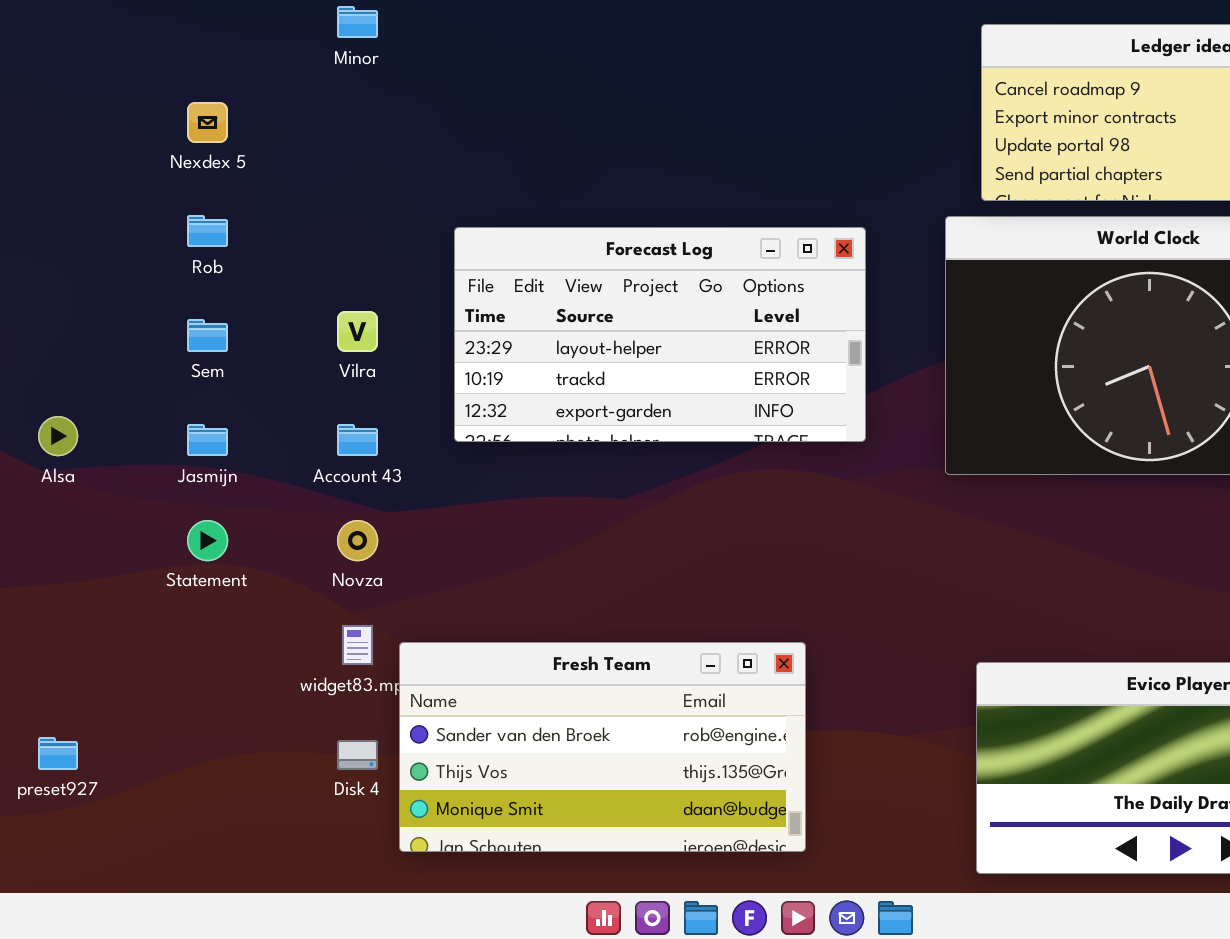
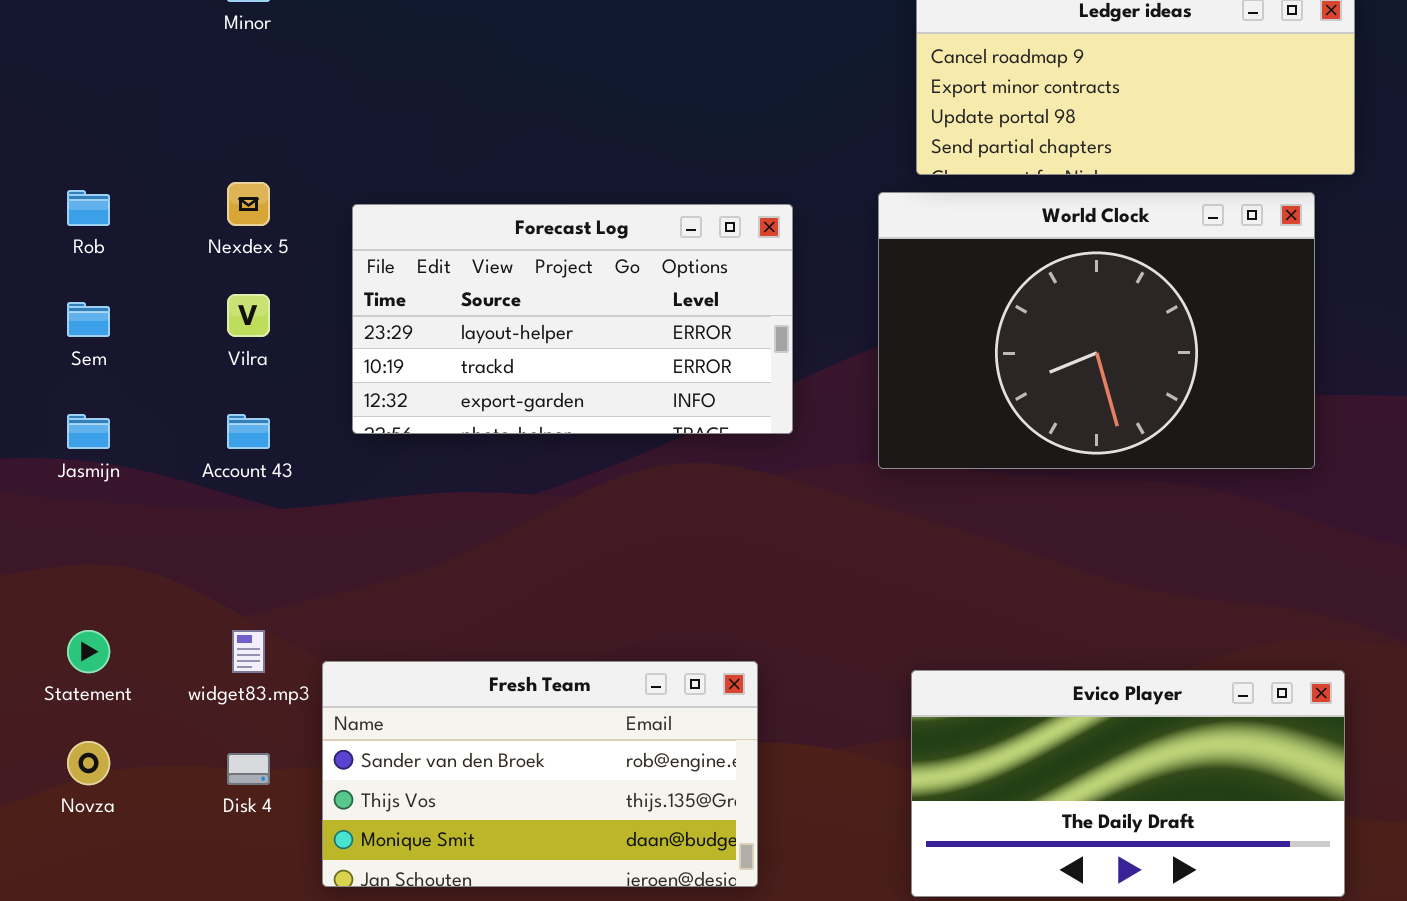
Nexdex 5: [187,102,228,143] -> [227,182,270,226], moved
Statement: [187,520,228,561] -> [67,630,110,673], moved
Novza: [337,520,378,561] -> [67,741,110,785], moved
Fresh Team: [399,642,806,852] -> [322,661,758,887], moved

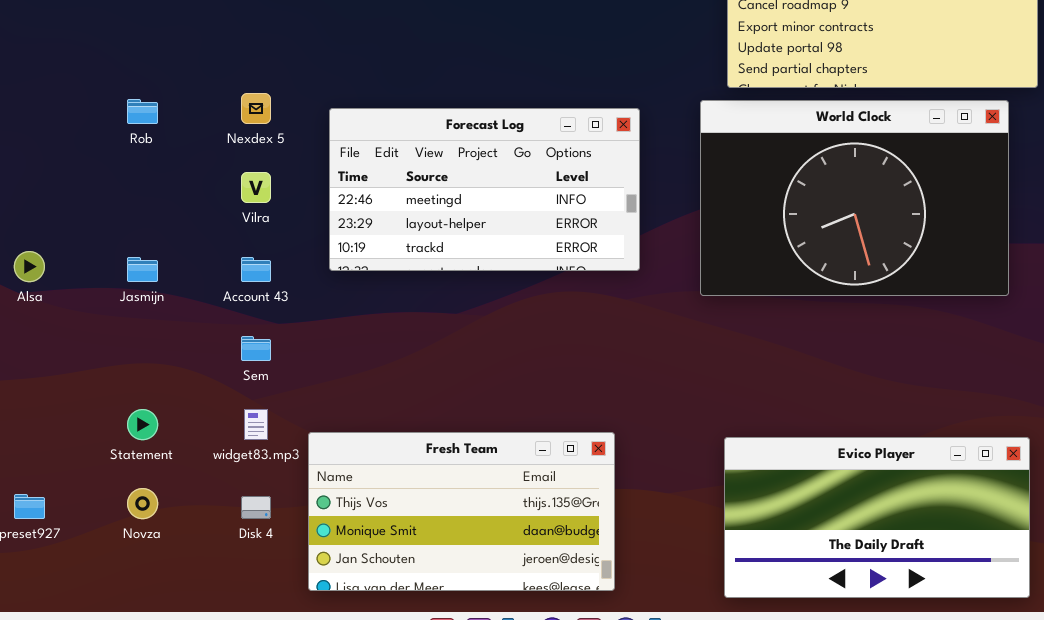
Forecast Log: [352,204,793,434] -> [329,108,640,271], scrolled up 1 row
Sem: [67,302,110,337] -> [241,336,271,361], moved
Fresh Team: [322,661,758,887] -> [308,432,615,591], scrolled down 1 row

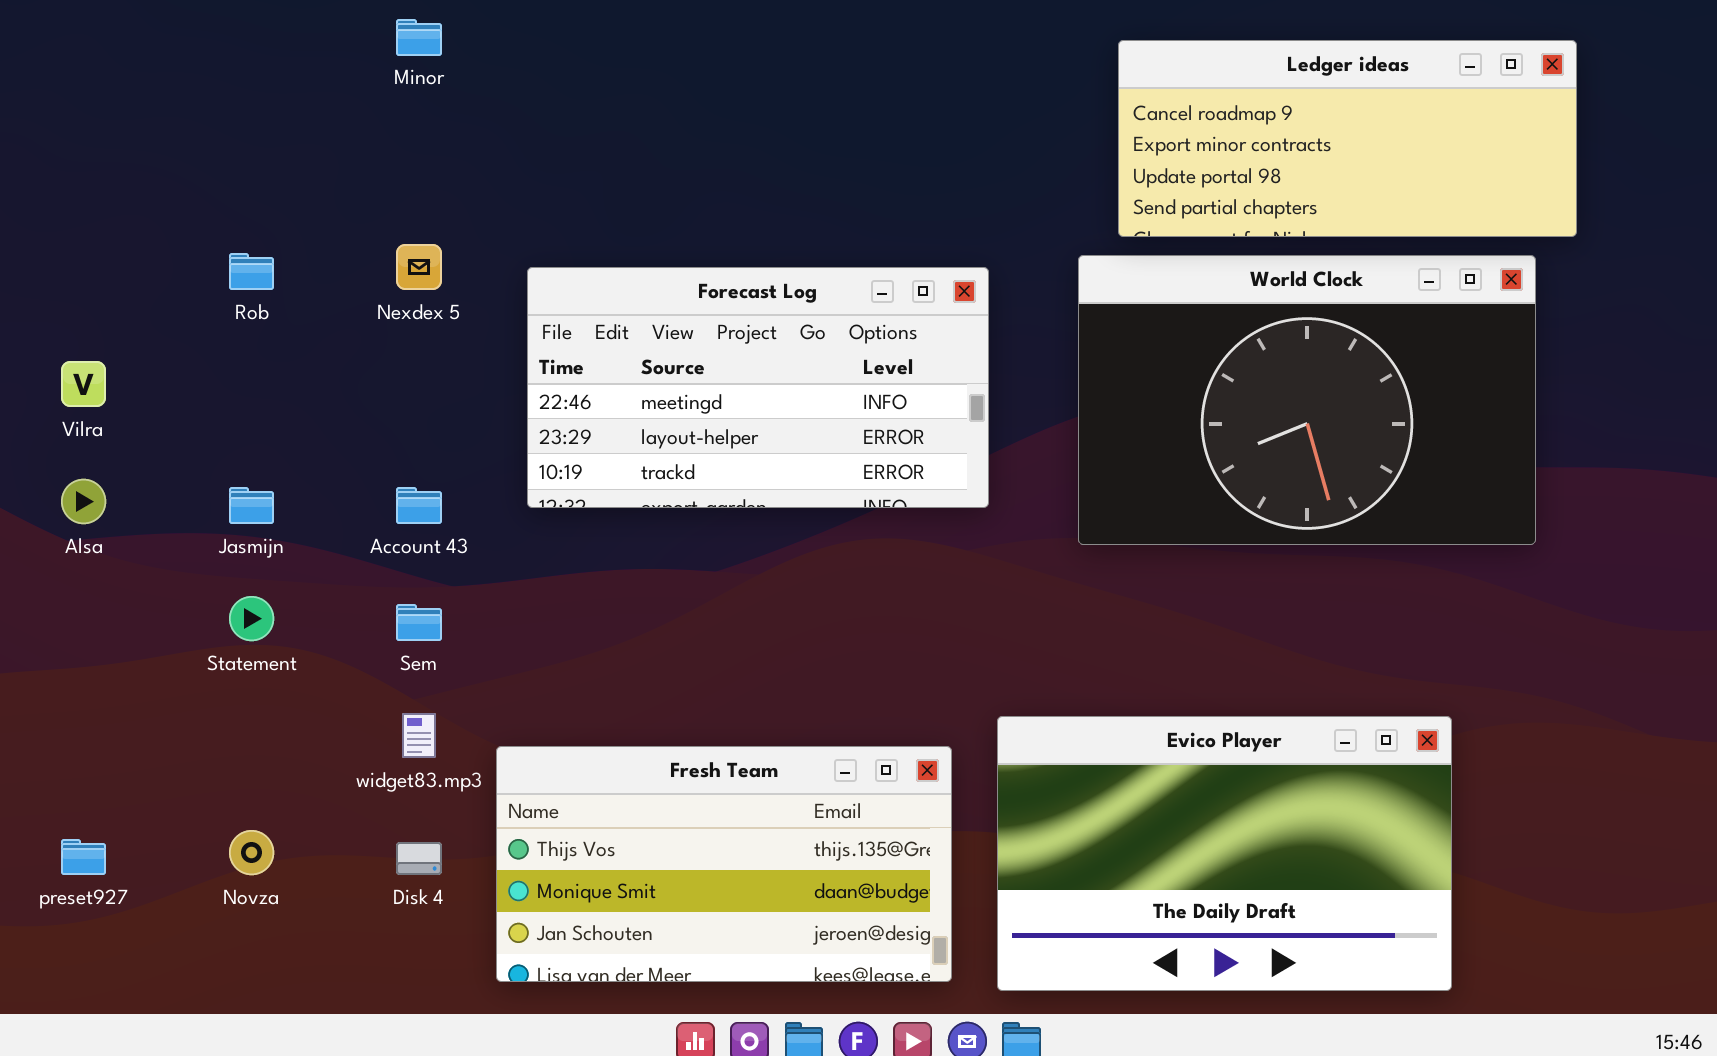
Vilra: [241,172,271,203] -> [61,361,106,407], moved
Statement: [127,409,158,440] -> [229,596,274,641], moved
Evico Player: [724,437,1030,598] -> [997,716,1452,991], moved, resized

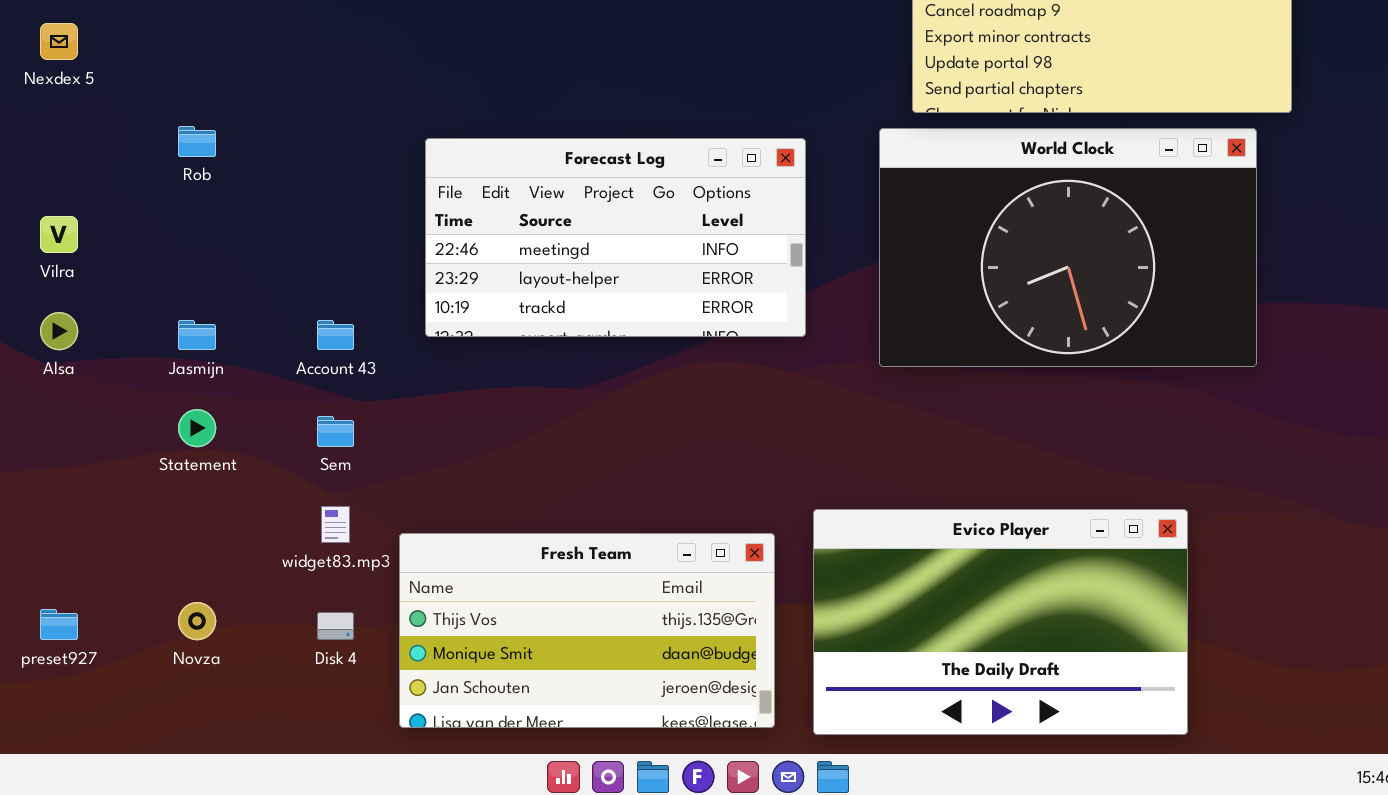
Nexdex 5: [396,244,442,290] -> [40,23,78,60], moved

